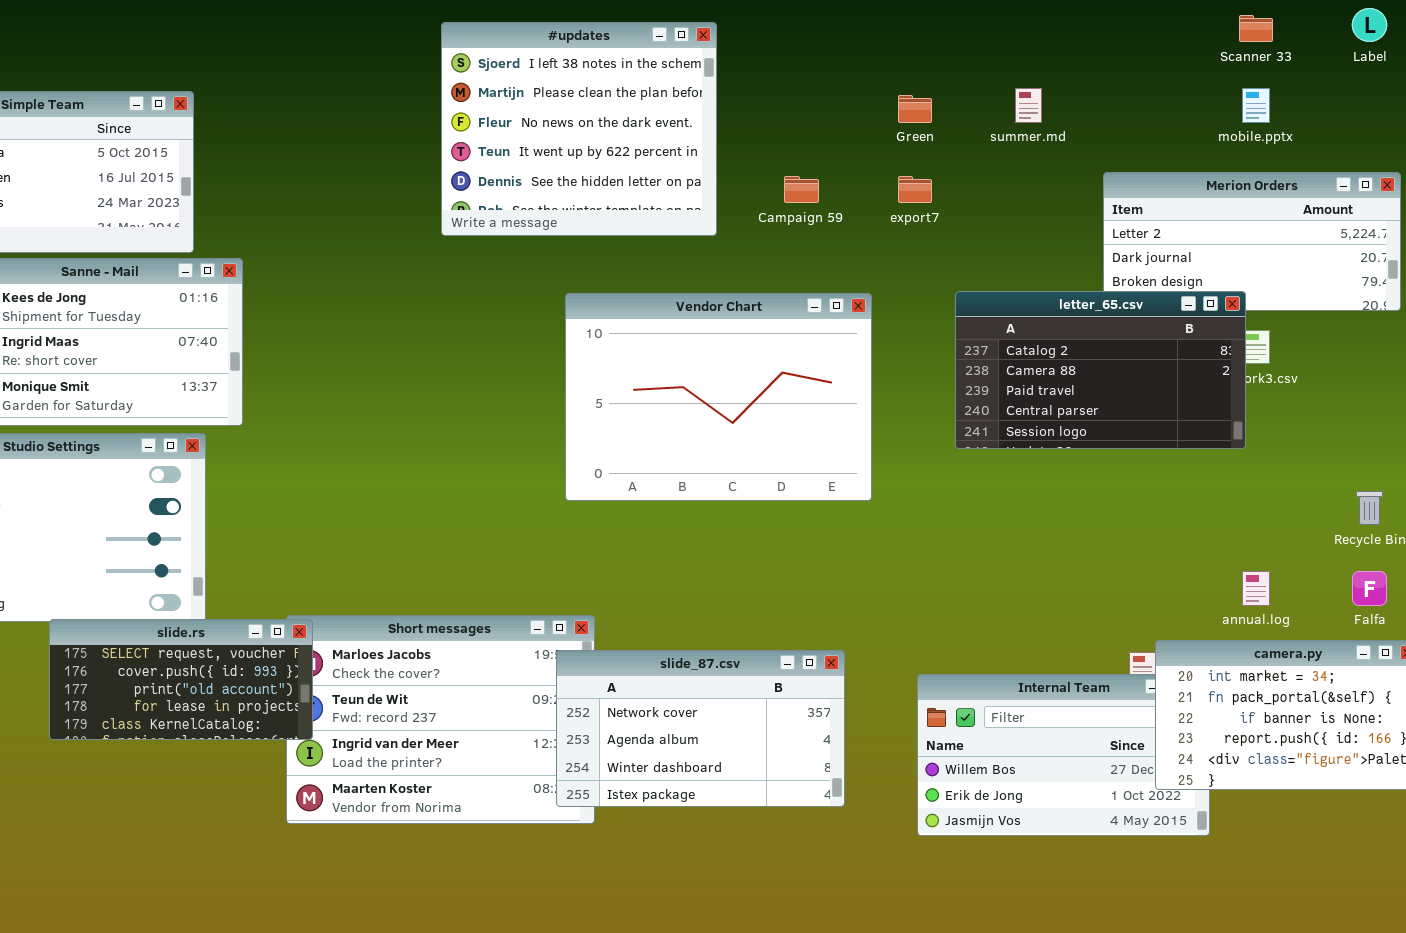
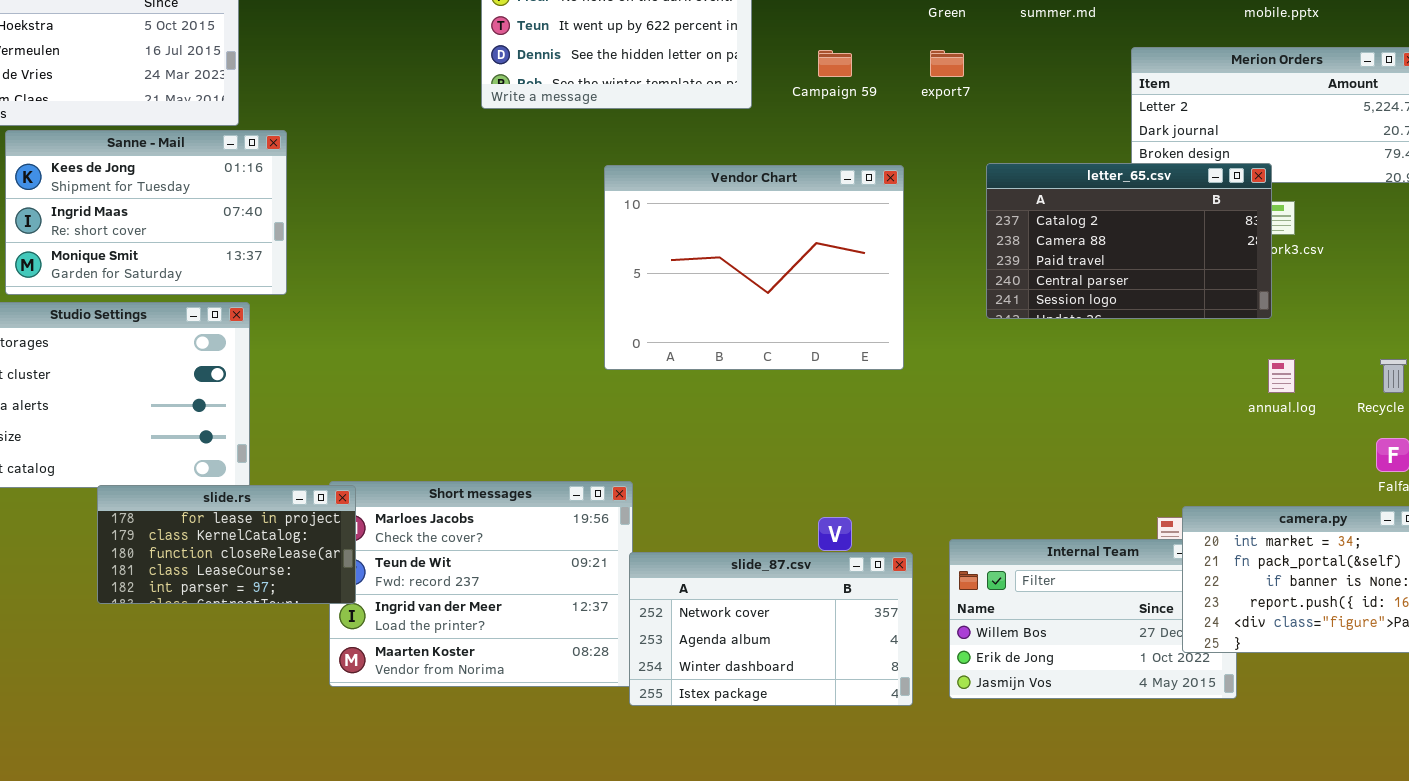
annual.log: [1242,571,1270,606] -> [1268,359,1295,393], moved
slide.rs: [49,619,313,740] -> [97,485,356,604], scrolled down 3 rows
slide_87.csv: [556,650,845,807] -> [629,552,913,706], moved

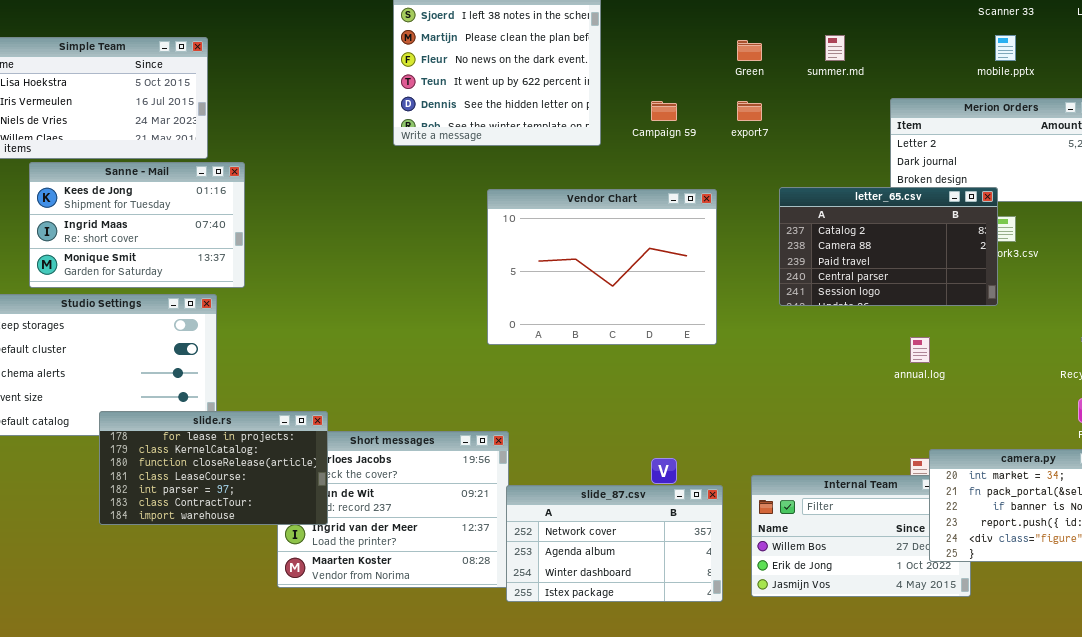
annual.log: [1268,359,1295,393] -> [910,337,930,363], moved
slide.rs: [97,485,356,604] -> [99,411,328,525], resized

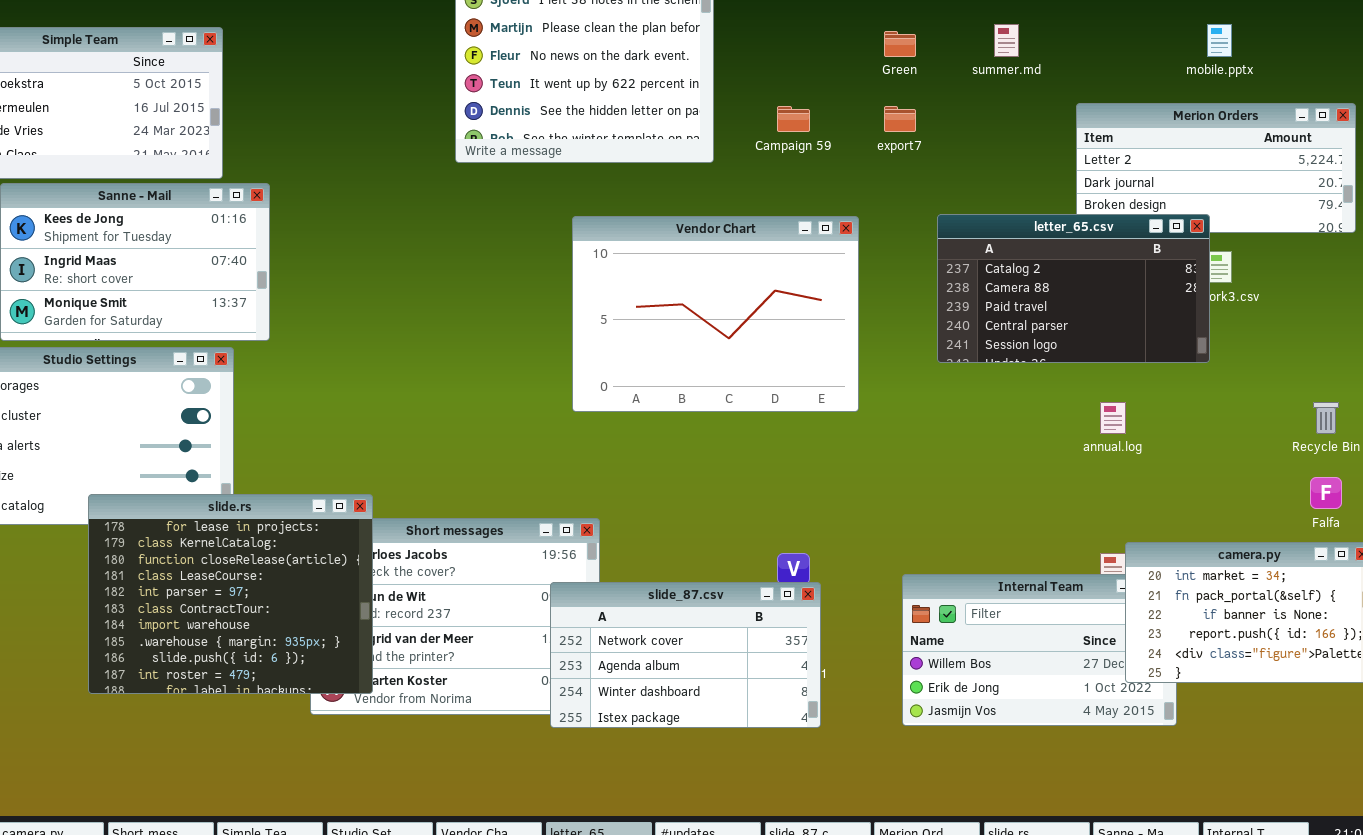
slide.rs: [99,411,328,525] -> [88,494,373,694], resized
slide_87.csv: [506,485,723,602] -> [550,582,821,728], moved

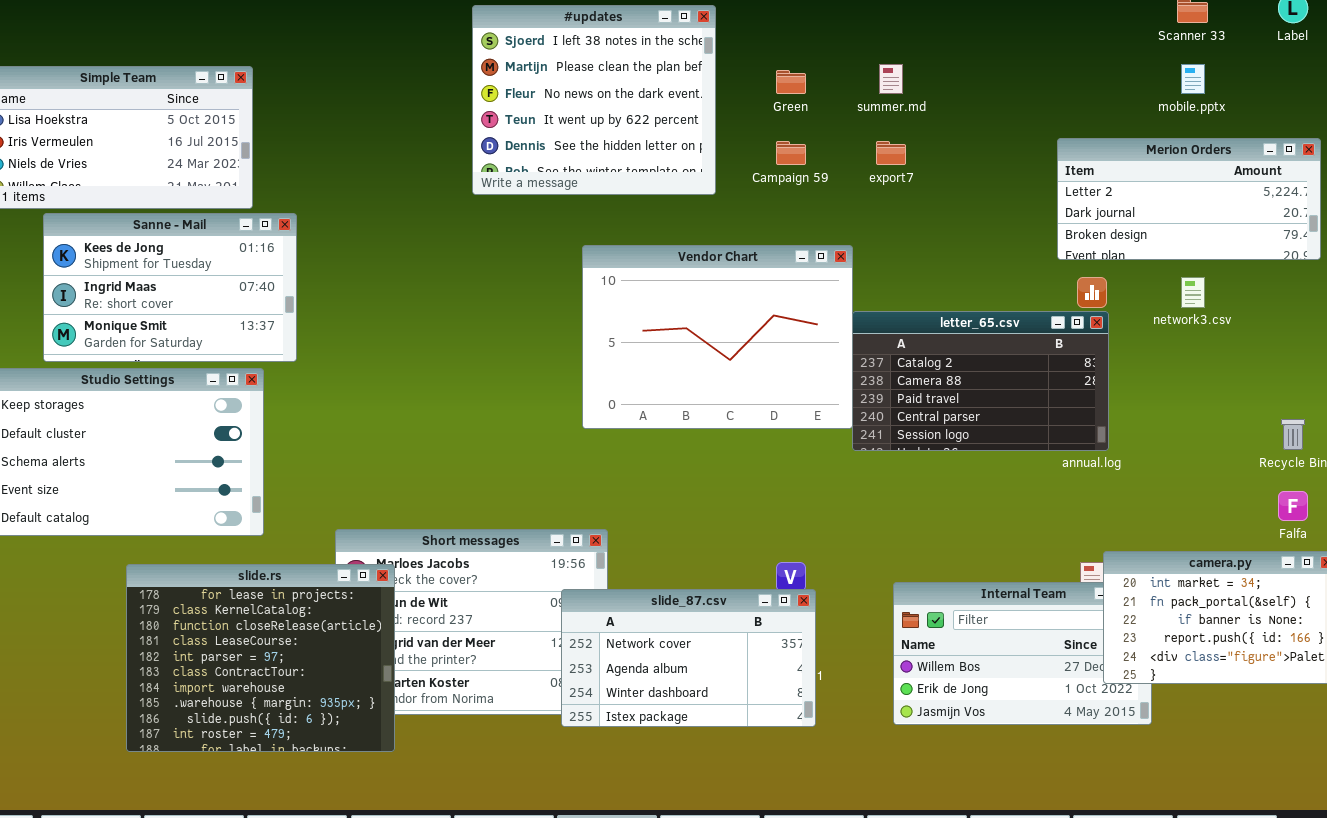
summer.md: [994,24,1019,57] -> [879,64,903,94], moved
Green: [884,31,916,57] -> [776,70,806,94], moved
letter_65.csv: [937,214,1210,363] -> [852,311,1109,451], moved
slide.rs: [88,494,373,694] -> [126,564,395,752], moved

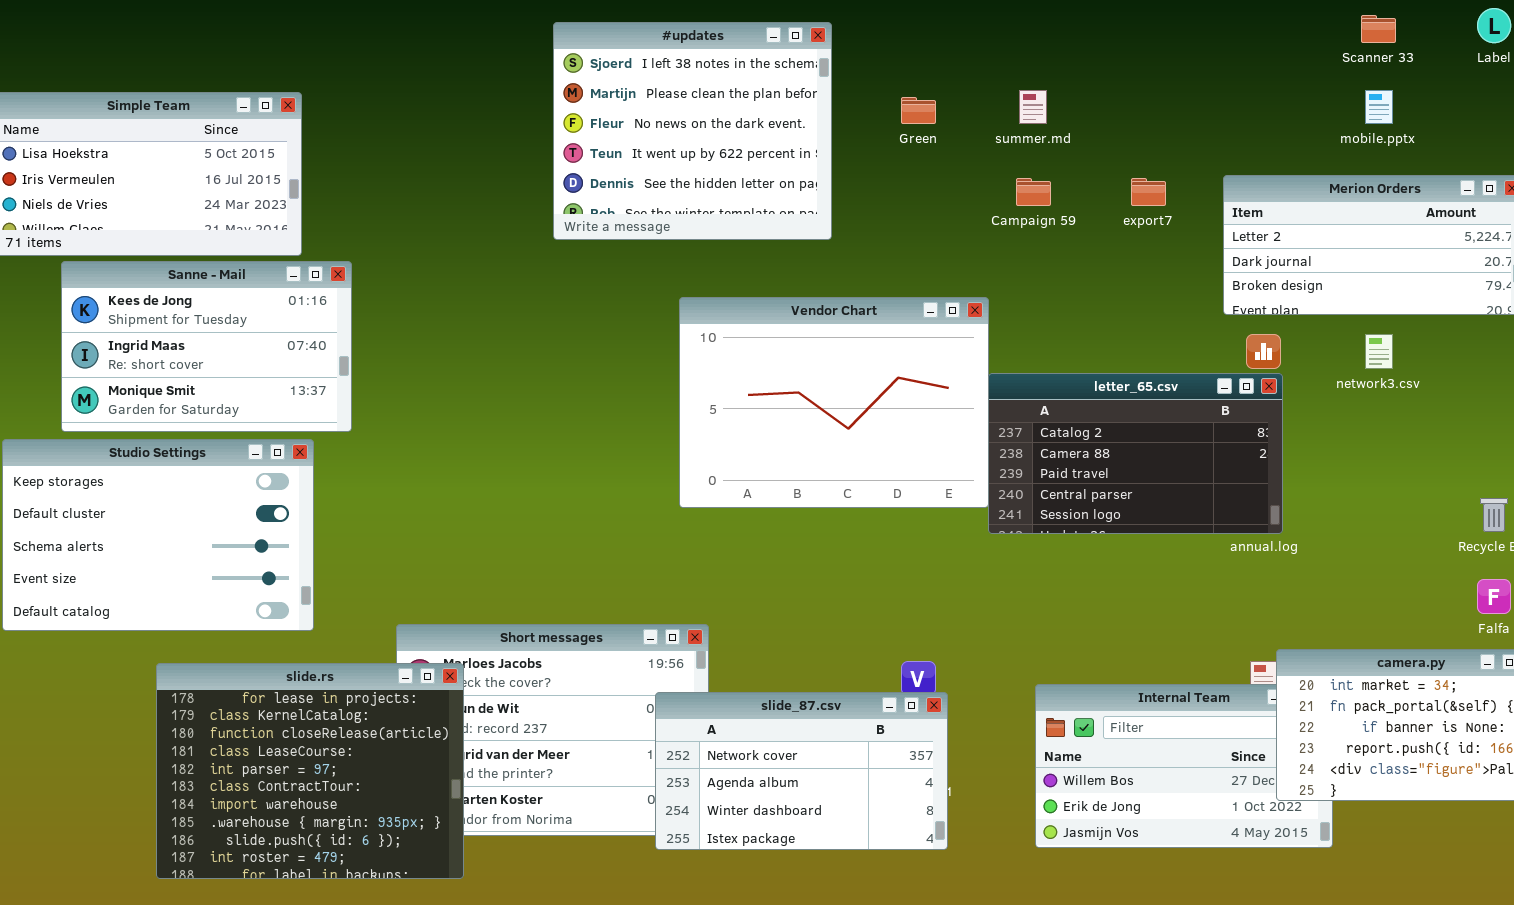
Campaign 59: [776,141,806,165] -> [1016,178,1051,206], moved
export7: [876,141,906,165] -> [1131,178,1166,206], moved

